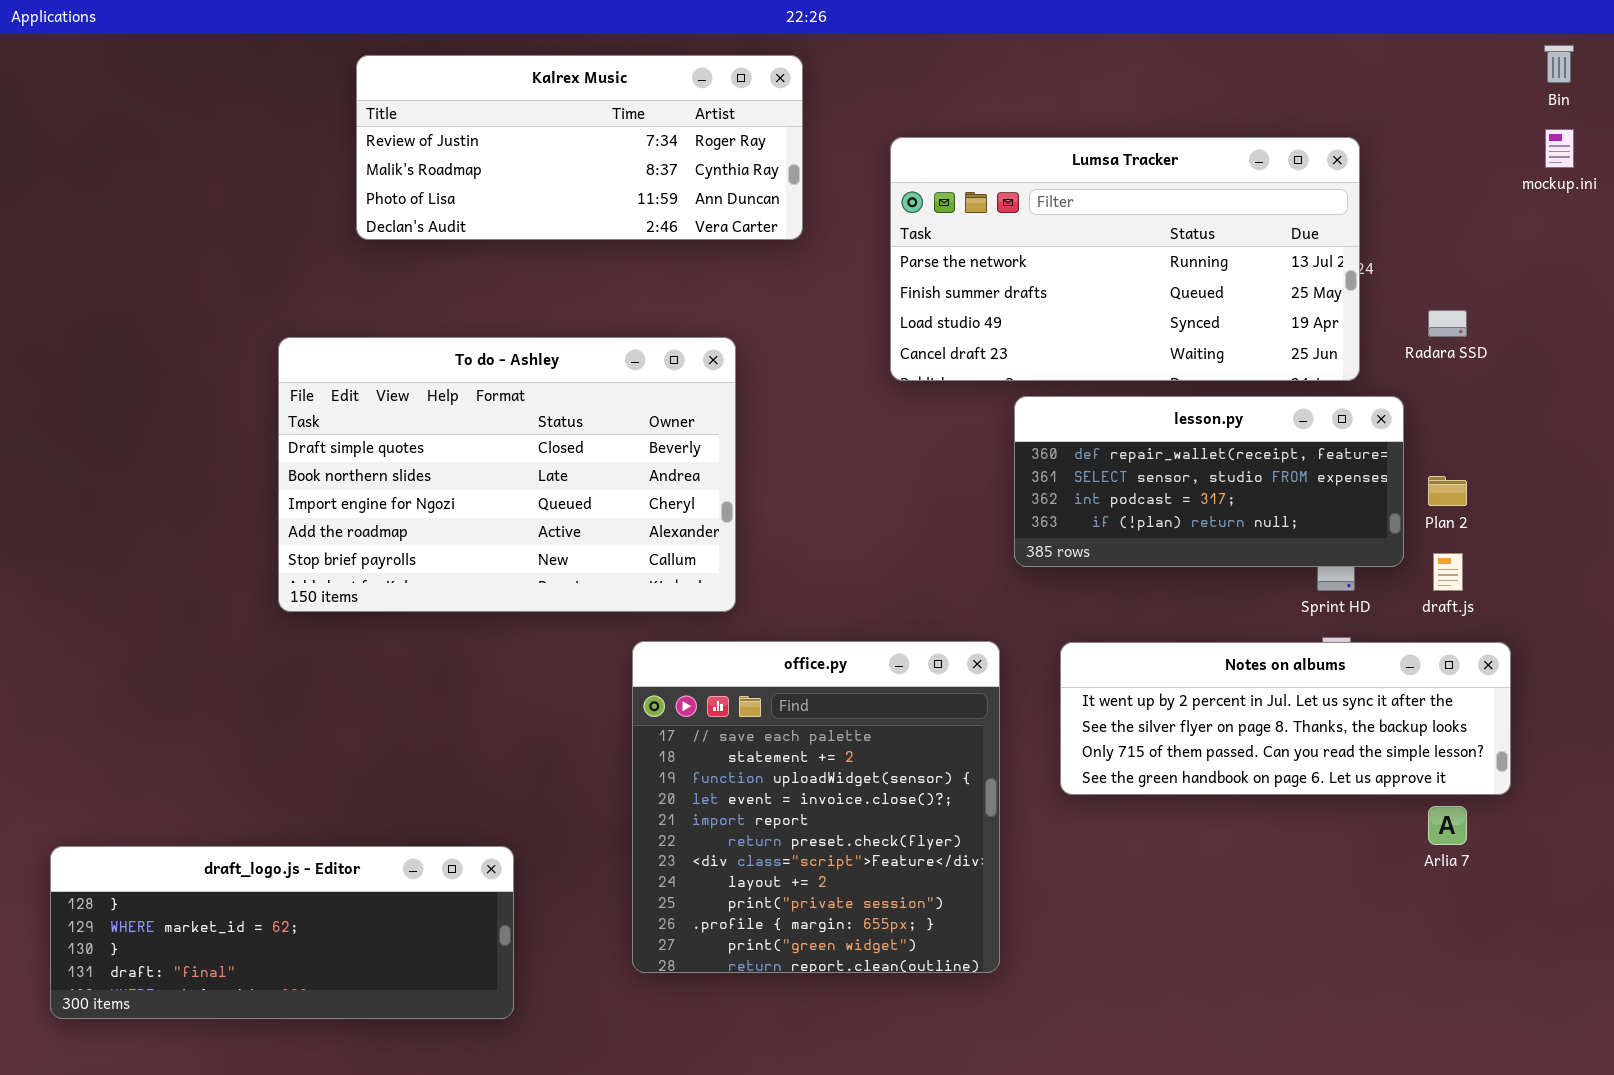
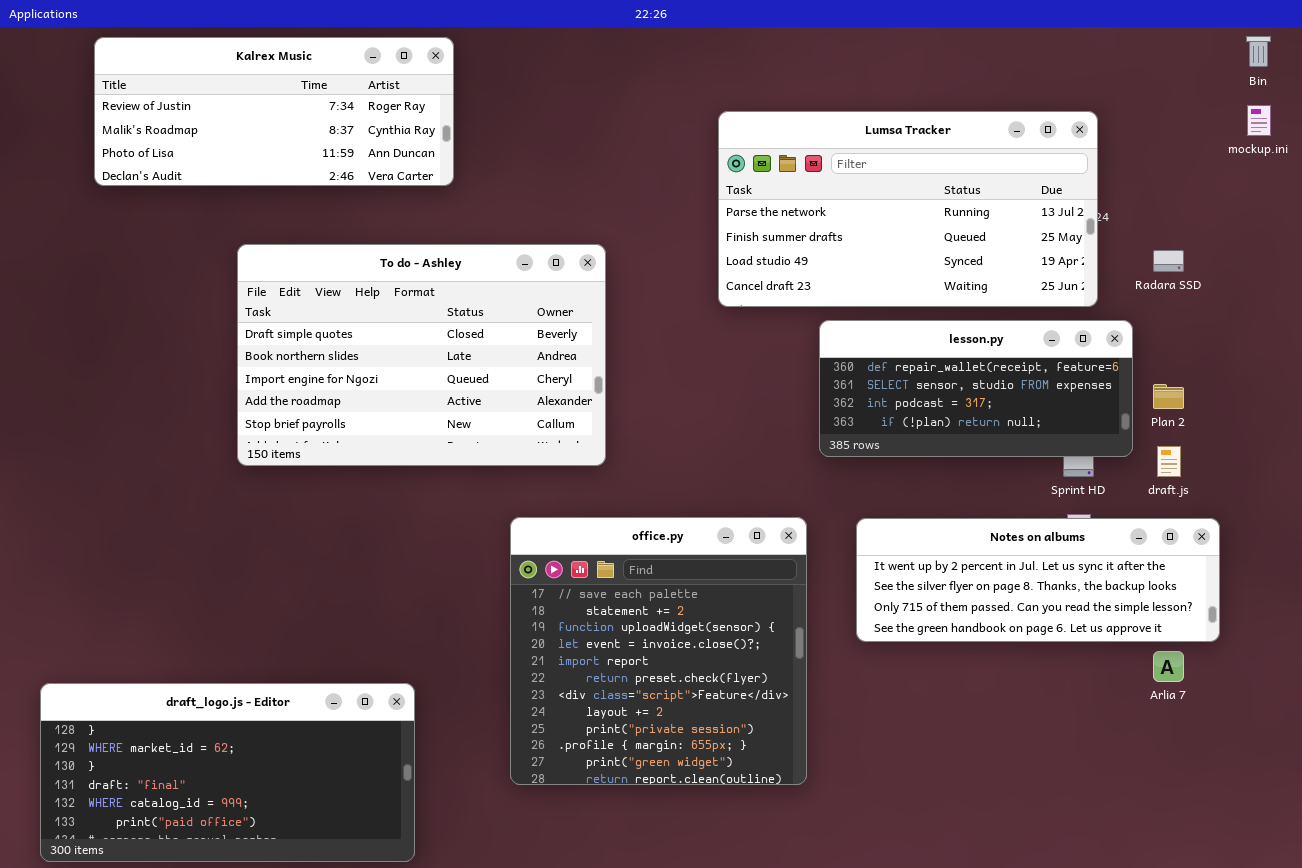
Kalrex Music: [356,55,803,240] -> [94,37,454,186], moved
To do - Ashley: [278,337,736,612] -> [237,244,606,466], moved
draft_logo.js - Editor: [50,846,514,1019] -> [40,683,415,862], resized

